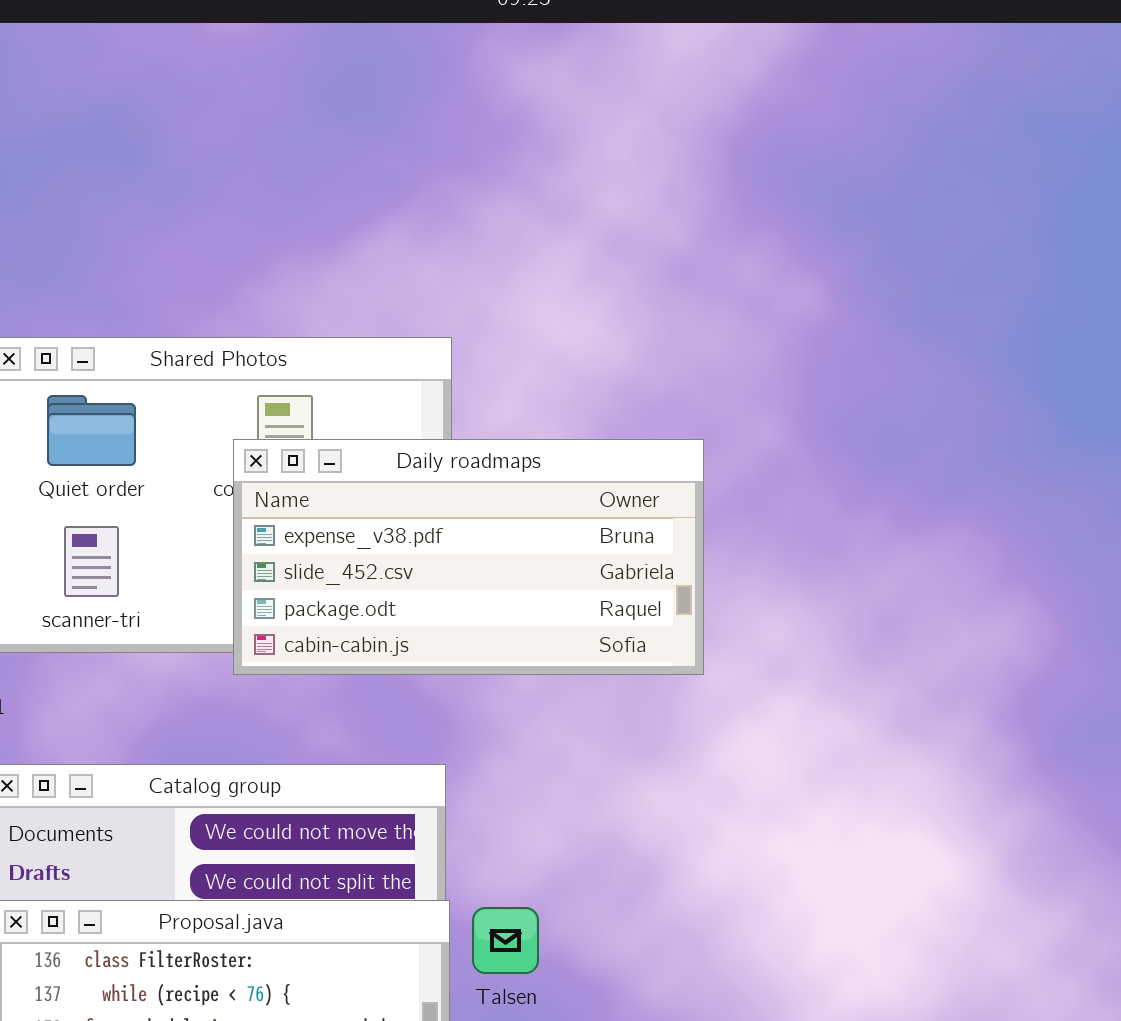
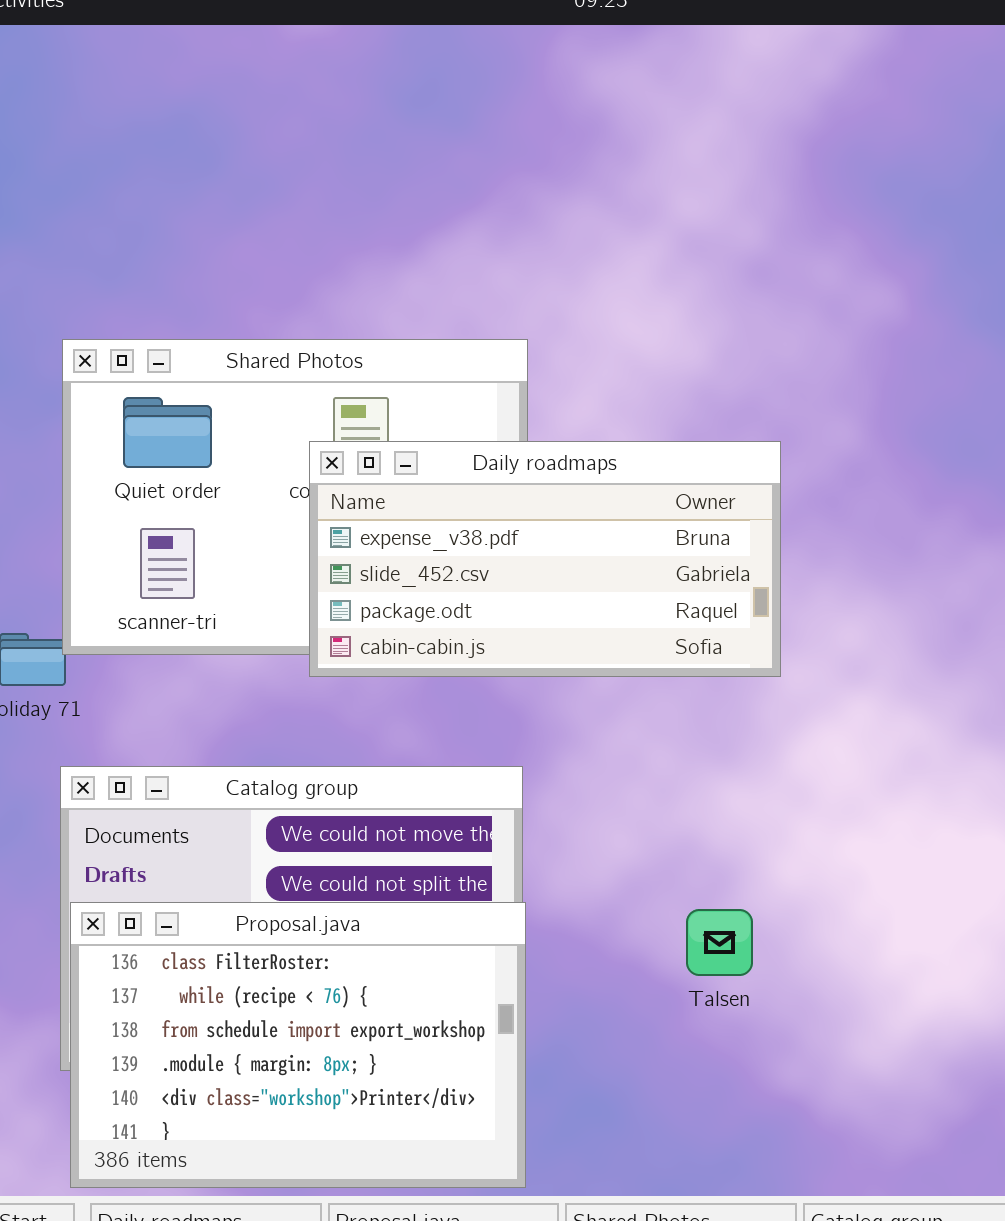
Talsen: [472,907,539,974] -> [686,909,753,976], moved

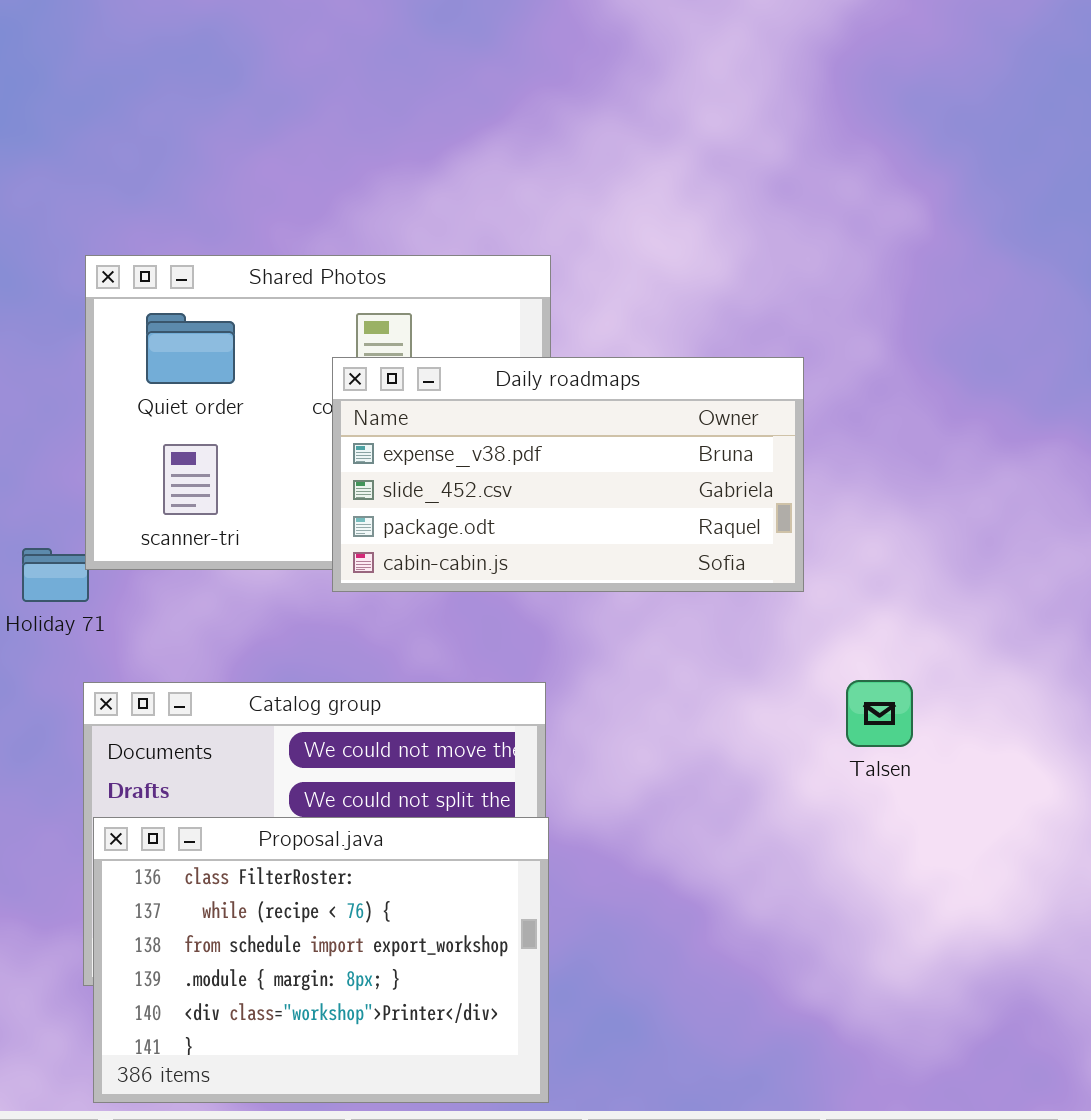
Talsen: [686,909,753,976] -> [846,680,913,747], moved

